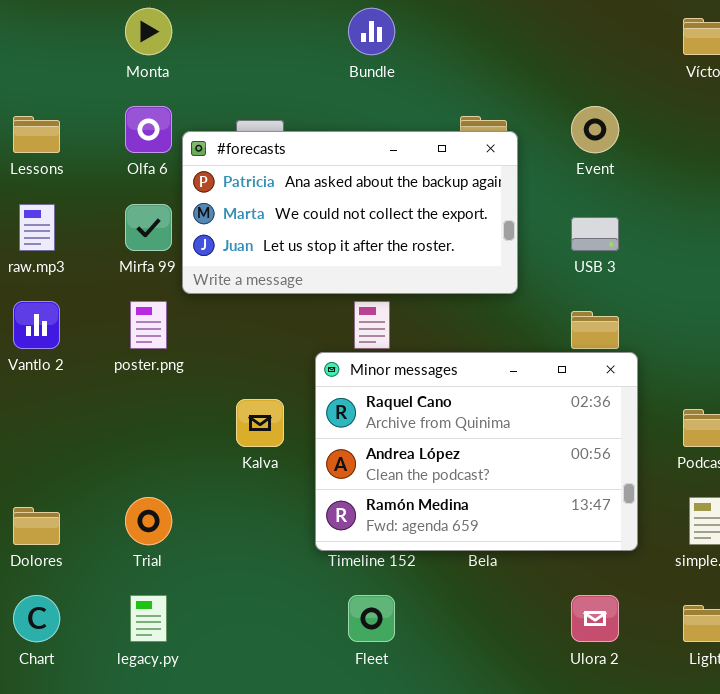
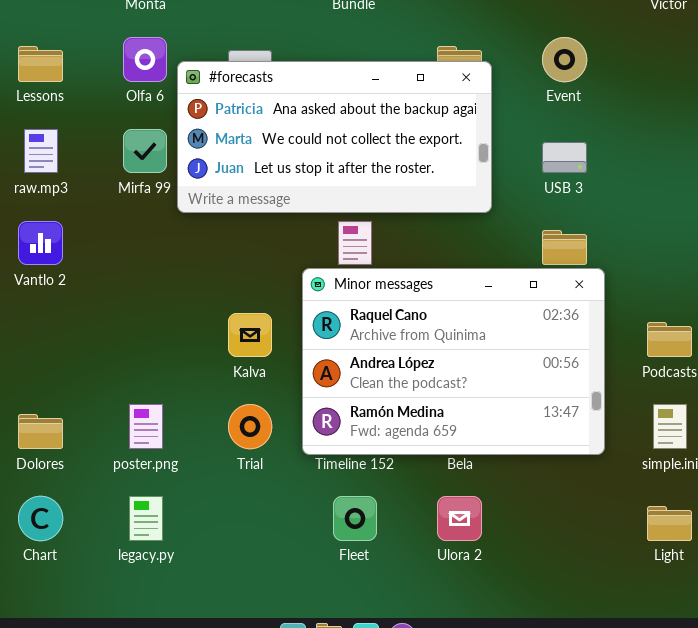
poster.png: [130,301,167,349] -> [129,404,163,449], moved
Trial: [125,497,172,545] -> [228,404,272,449], moved
Ulora 2: [571,595,619,642] -> [437,496,482,541], moved

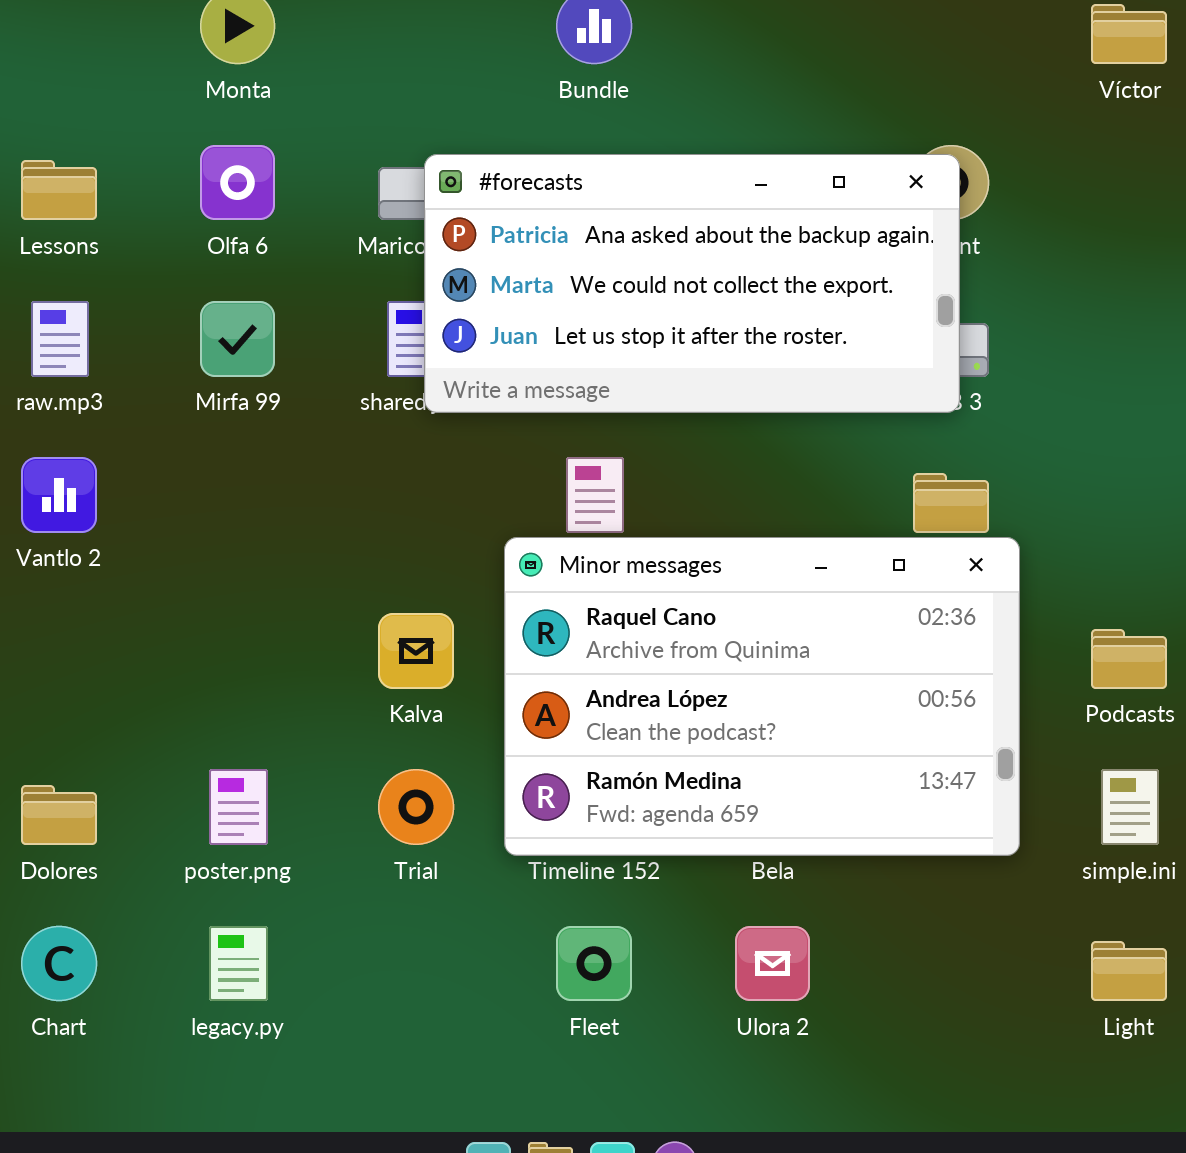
#forecasts: [177,61,492,213] -> [424,154,960,413], moved

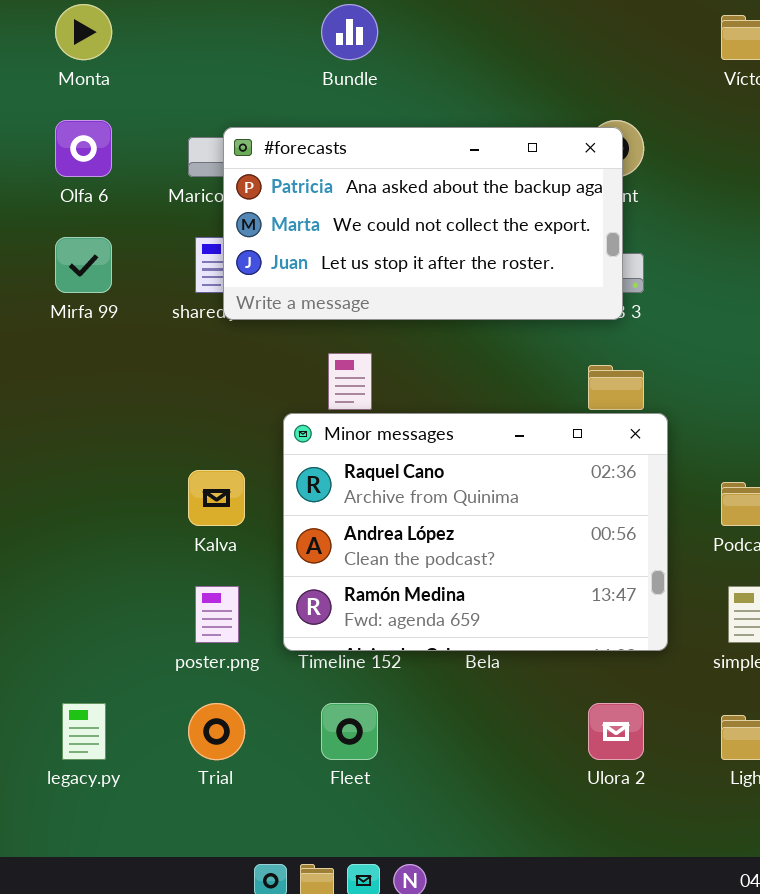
poster.png: [209,769,268,845] -> [195,586,239,643], moved
Trial: [378,769,454,845] -> [188,703,245,760], moved
Ulora 2: [735,926,810,1001] -> [588,703,644,760], moved

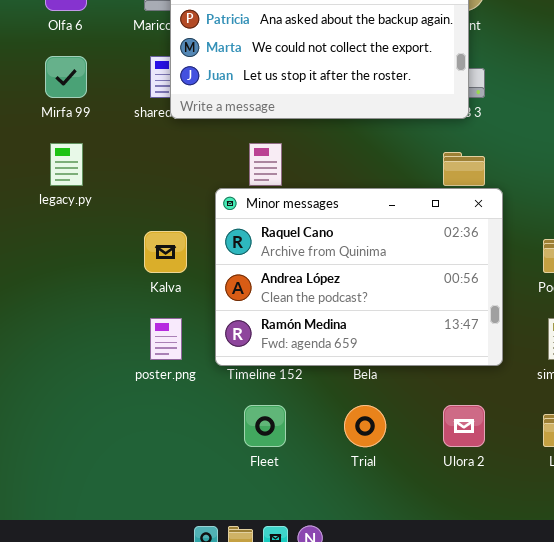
legacy.py: [62,703,106,760] -> [50,143,83,186], moved
Trial: [188,703,245,760] -> [344,405,386,447], moved

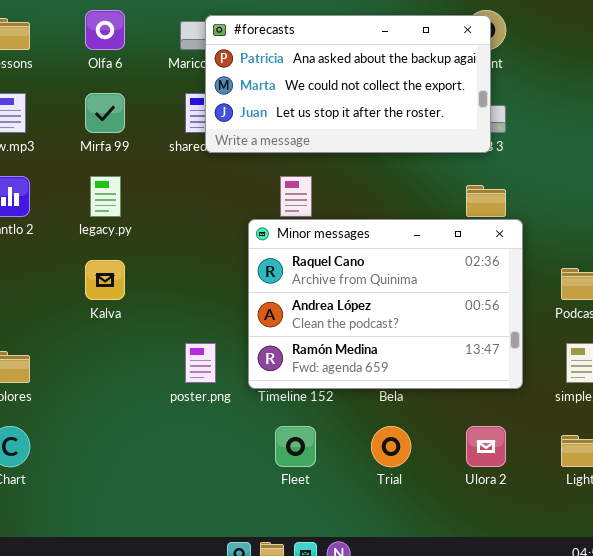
Kalva: [144,231,187,273] -> [85,260,125,300], moved

